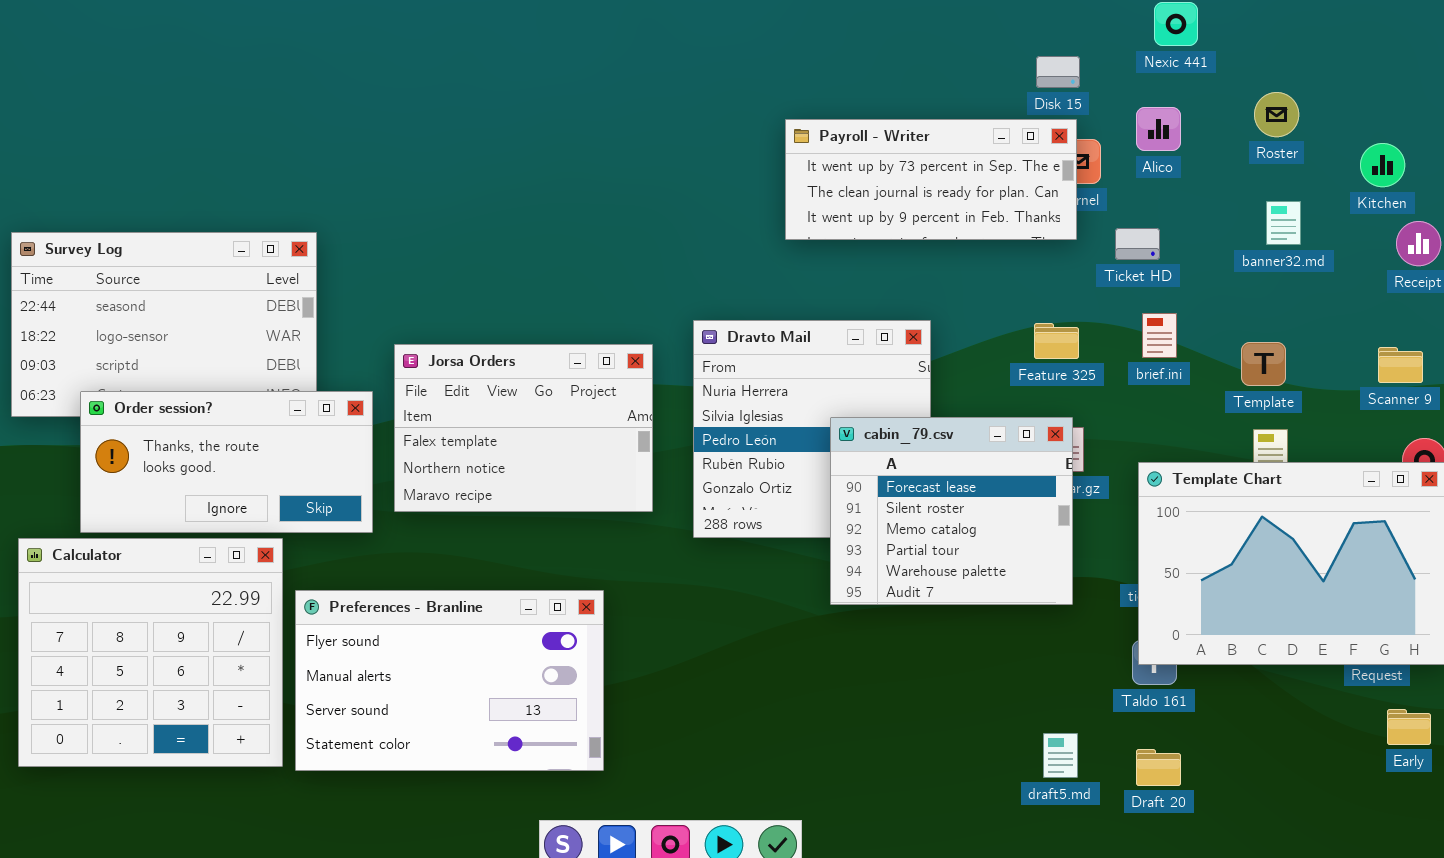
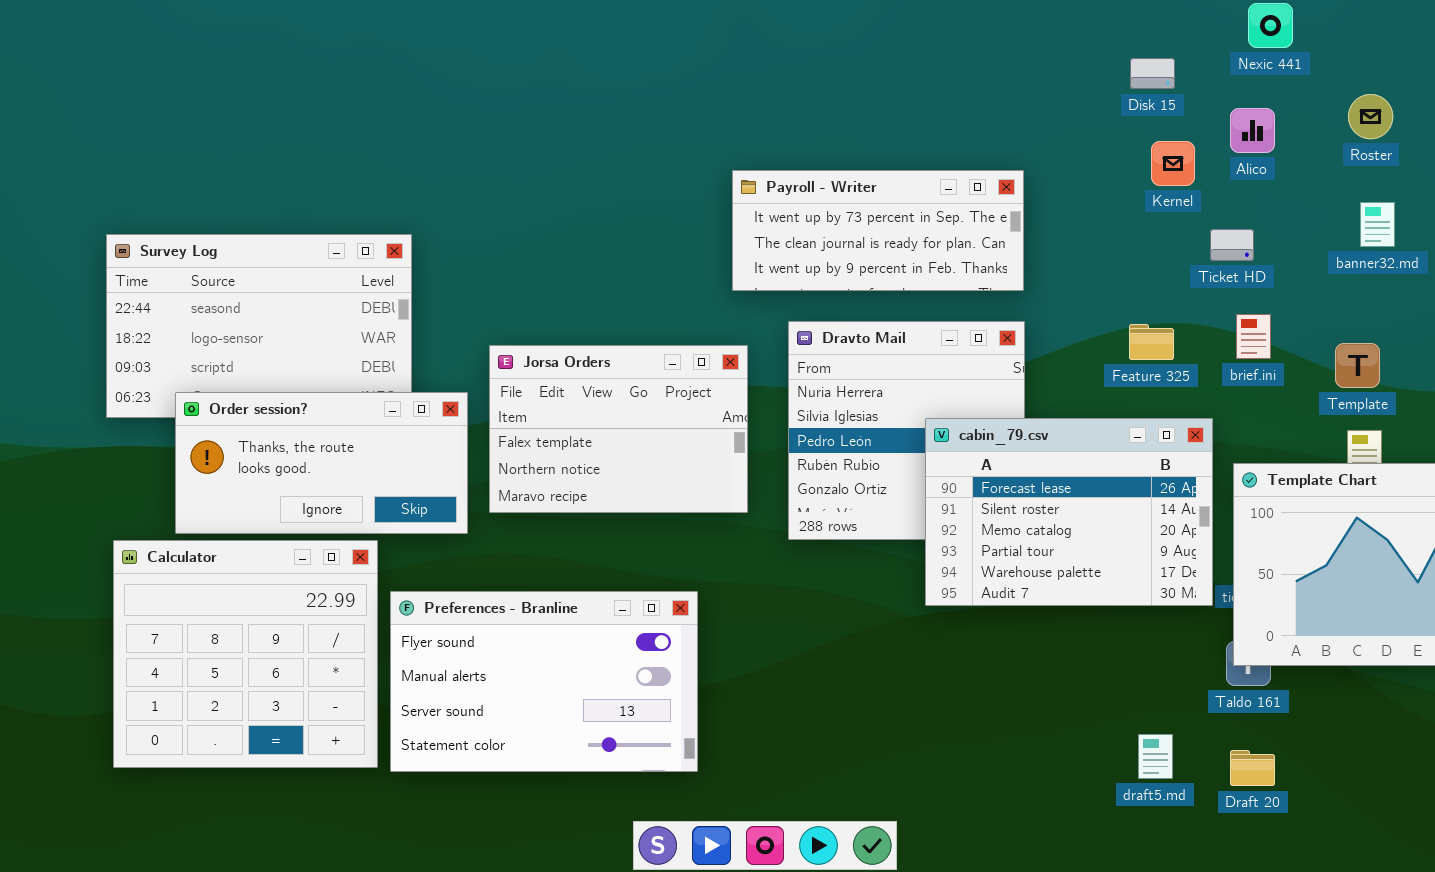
Payroll - Writer: [785,119,1077,240] -> [732,170,1024,291], moved
cabin_79.csv: [830,417,1073,605] -> [925,418,1213,606], resized

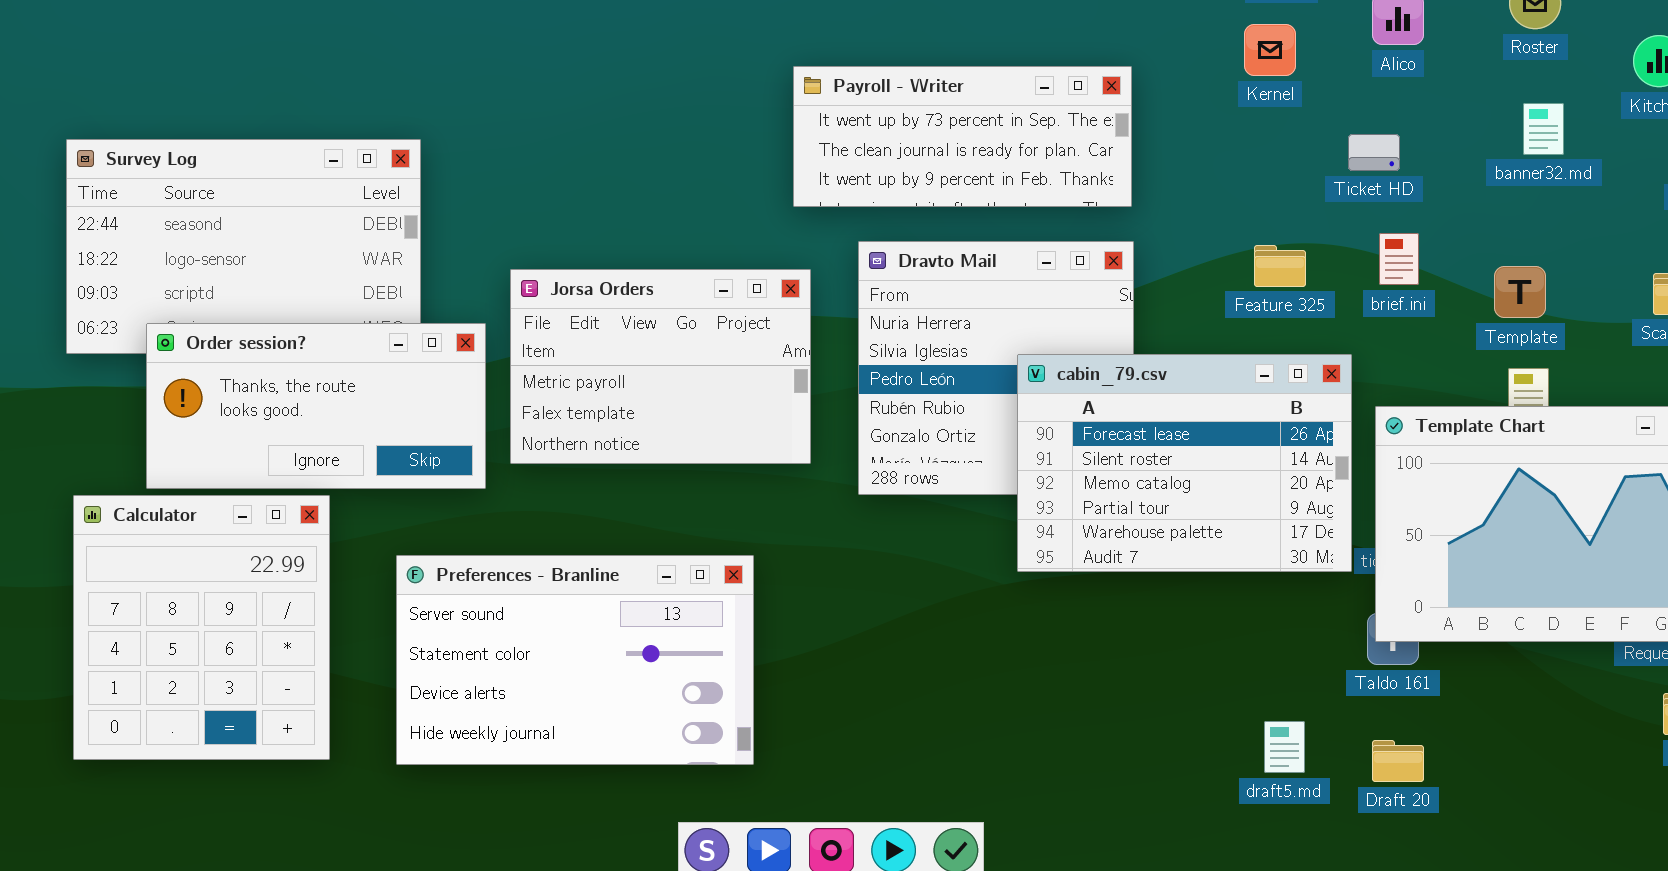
Kernel: [1151,141,1195,186] -> [1244,24,1296,76], moved
Jorsa Orders: [489,345,748,513] -> [510,269,811,464], scrolled up 1 row
Calculator: [113,540,378,768] -> [73,495,330,760], resized
Preferences - Branline: [390,591,698,772] -> [396,555,754,765], scrolled down 2 rows

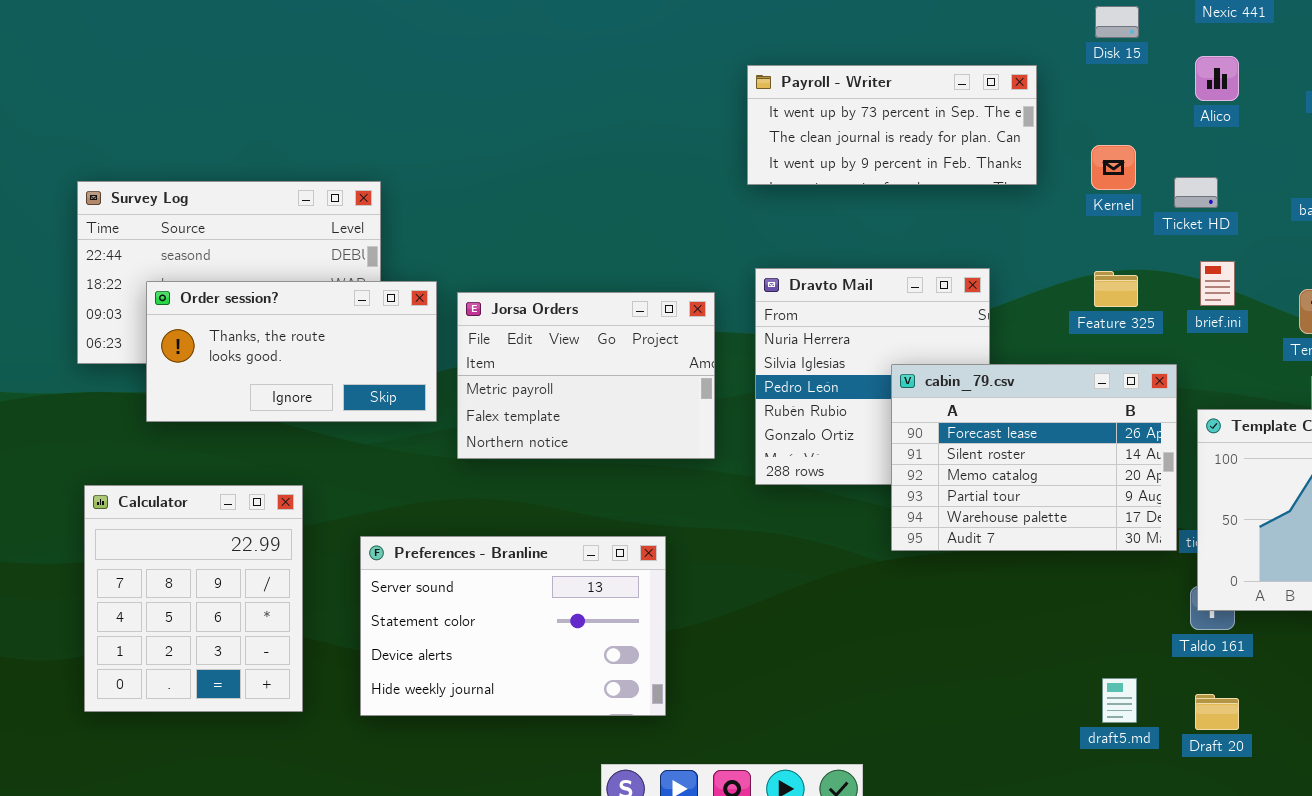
Kernel: [1244,24,1296,76] -> [1091,145,1136,190], moved
Payroll - Writer: [793,66,1132,207] -> [747,65,1037,185], moved
Order session?: [146,323,486,489] -> [146,281,437,422], moved

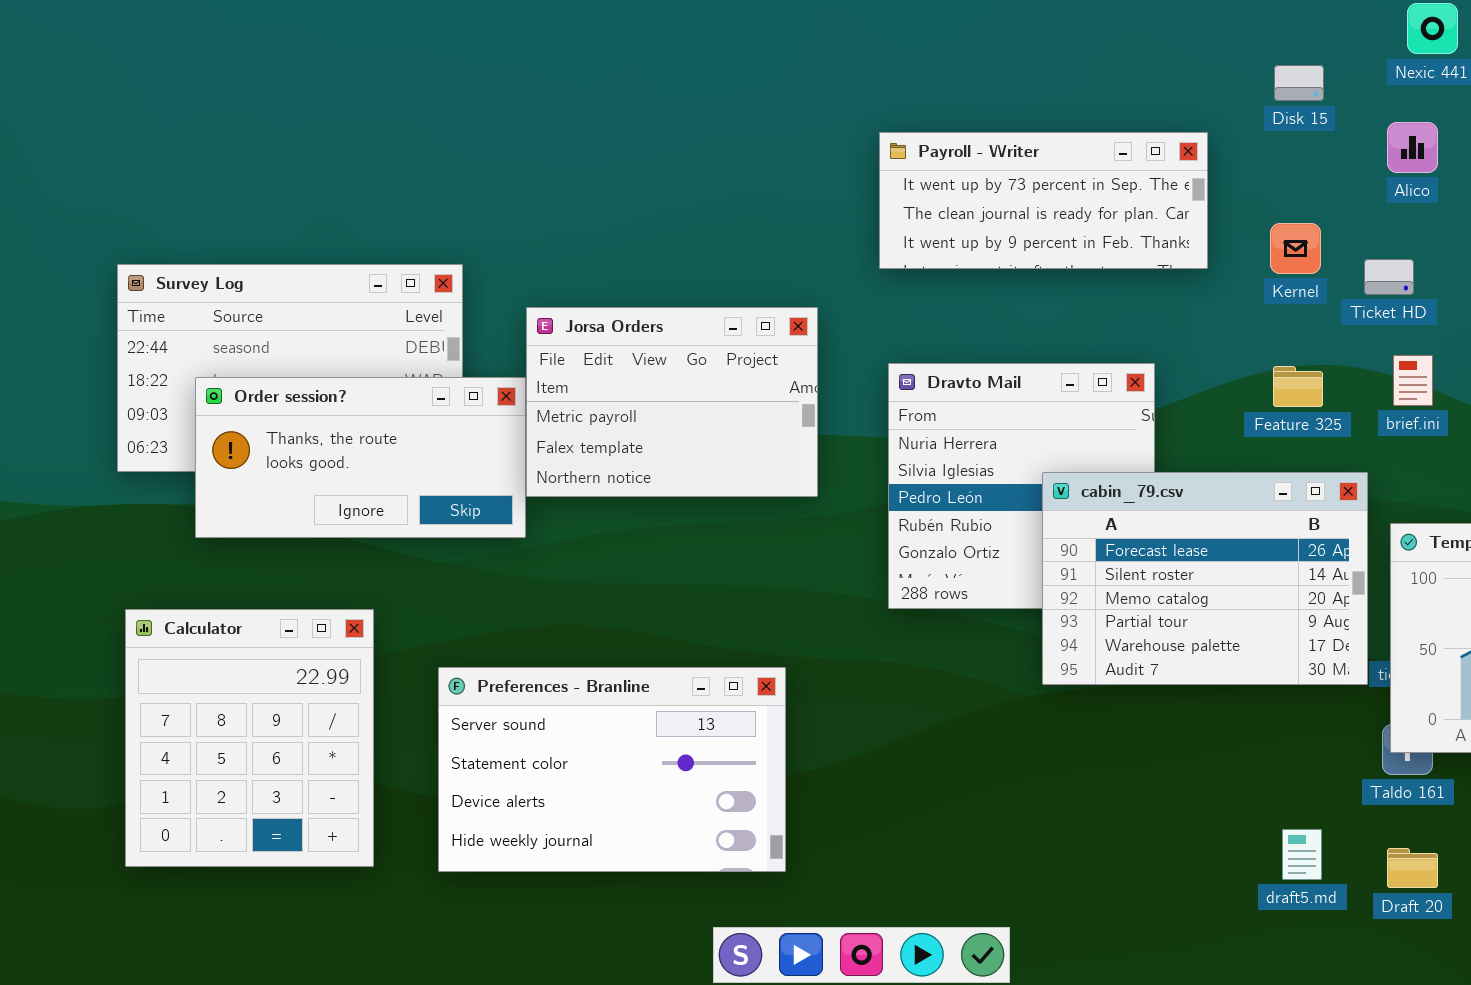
Jorsa Orders: [457,292,715,459] -> [526,307,818,497], moved

